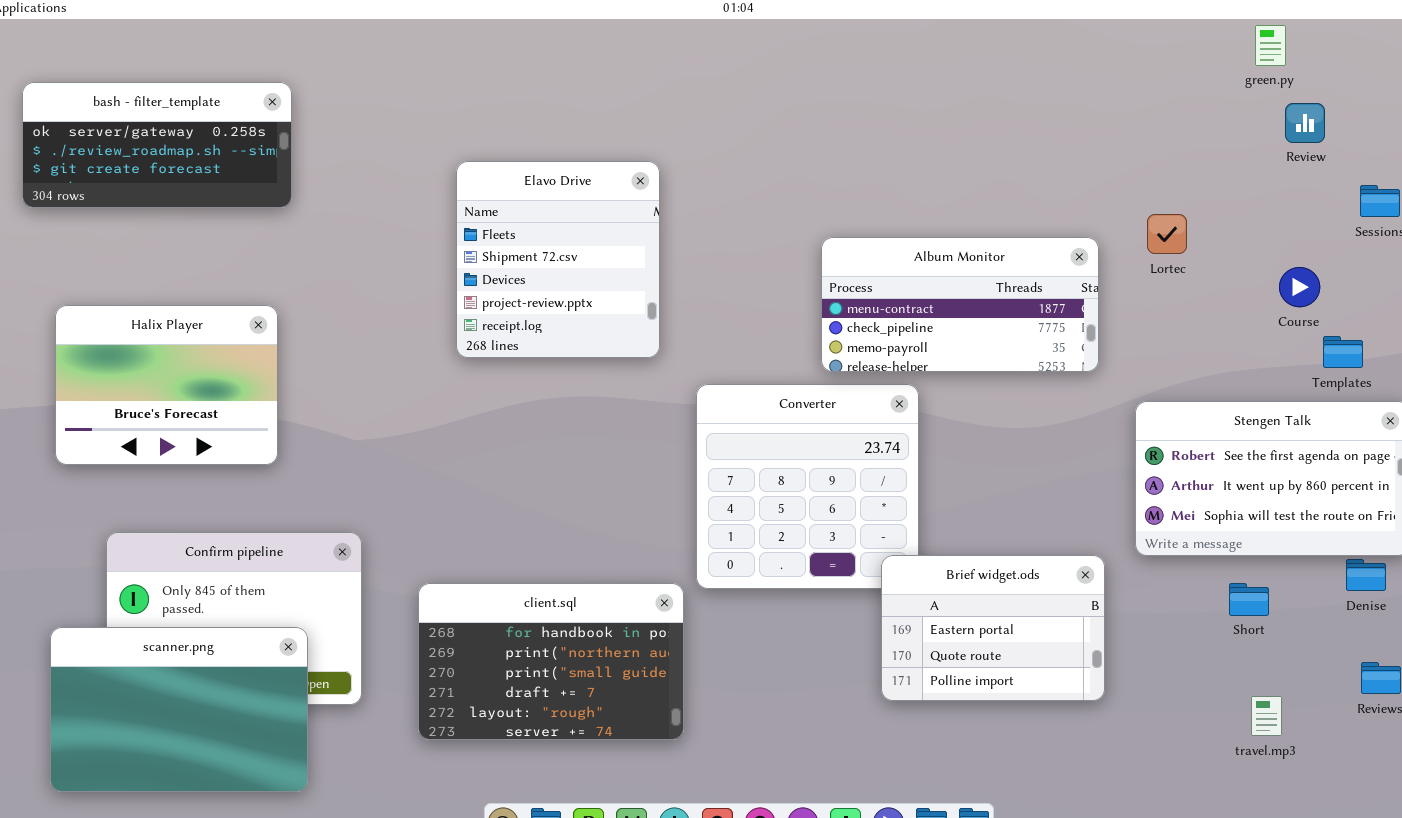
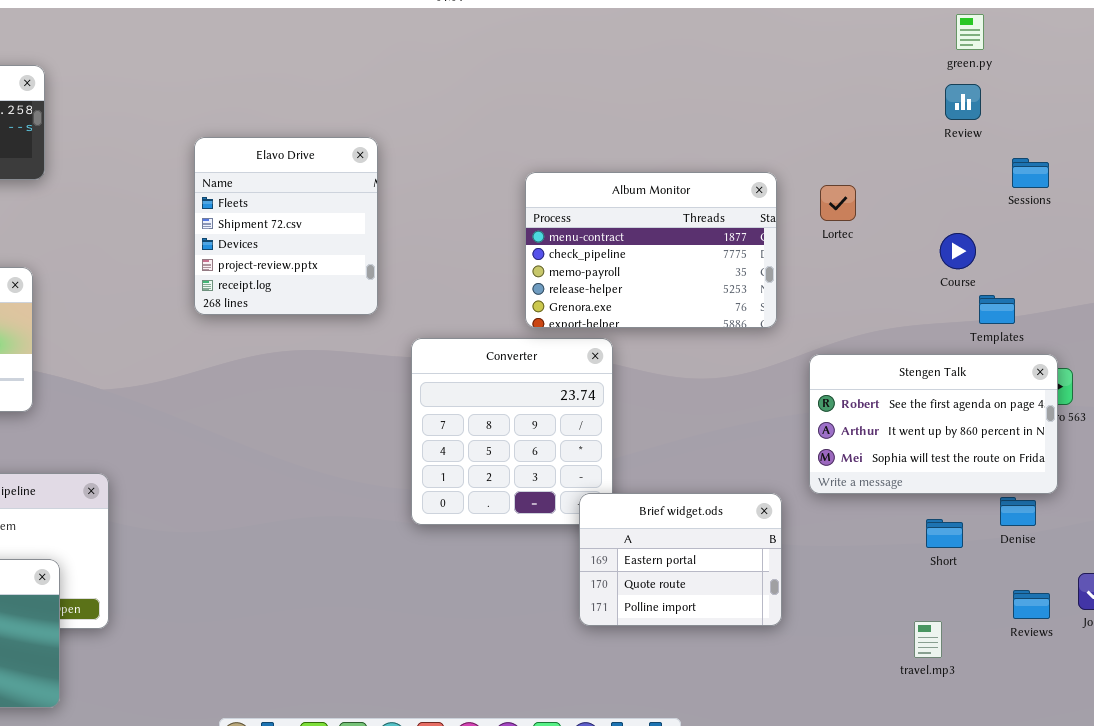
green.py: [1255,25,1286,66] -> [956,14,984,50], moved
Album Monitor: [821,237,1099,372] -> [525,172,777,328], resized
client.sql: [418,583,684,740] -> none, closed
Short: [1229,583,1269,616] -> [926,519,963,548], moved

